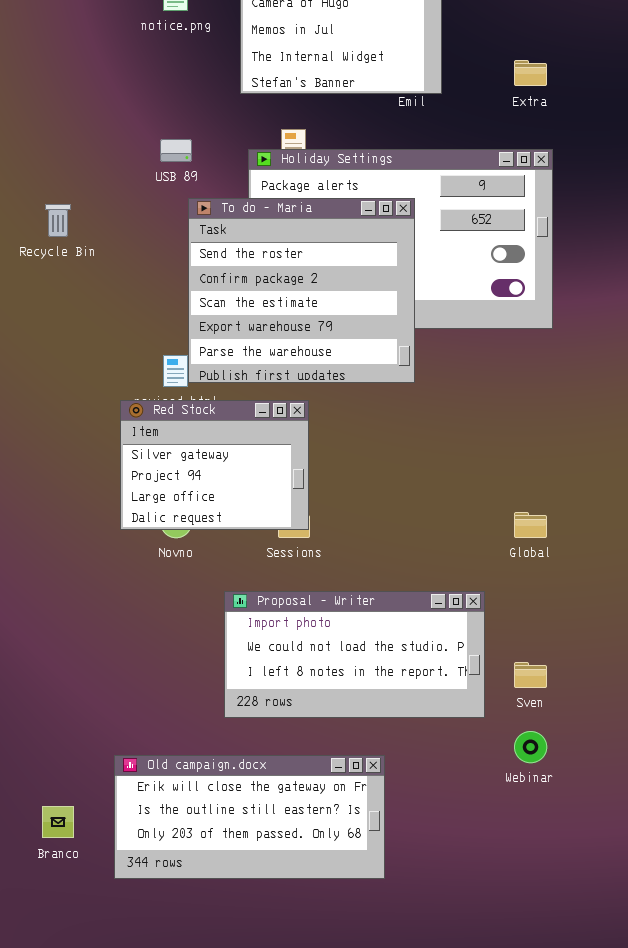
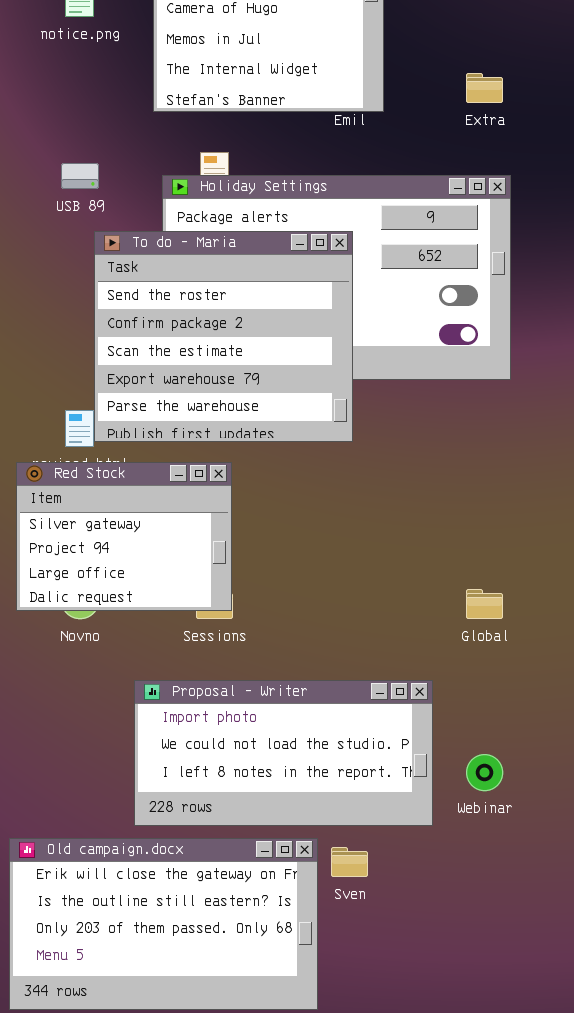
Sven: [514,662,547,688] -> [331,847,368,877], moved
Webinar: [514,731,547,763] -> [466,754,503,791], moved
Old campaign.docx: [114,755,385,879] -> [9,838,318,1010], resized

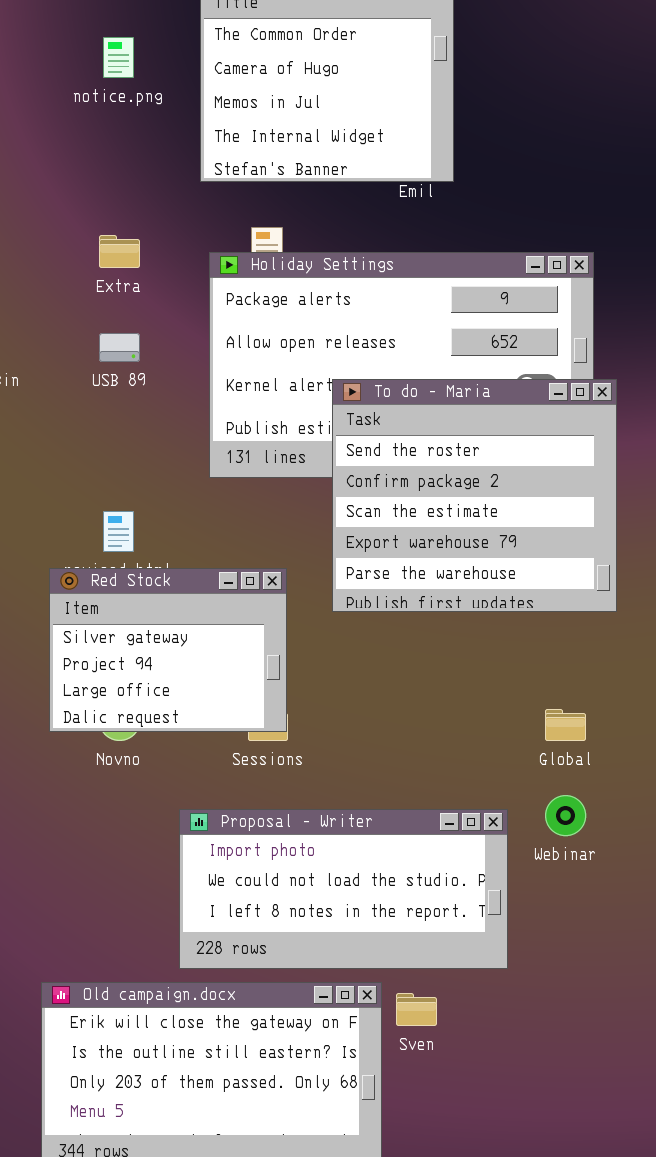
Extra: [466,73,503,103] -> [99,235,140,268], moved
USB 89: [61,163,99,189] -> [99,333,140,362], moved
To do - Maria: [94,231,353,442] -> [332,379,617,612], moved
Webinar: [466,754,503,791] -> [545,795,586,836], moved

